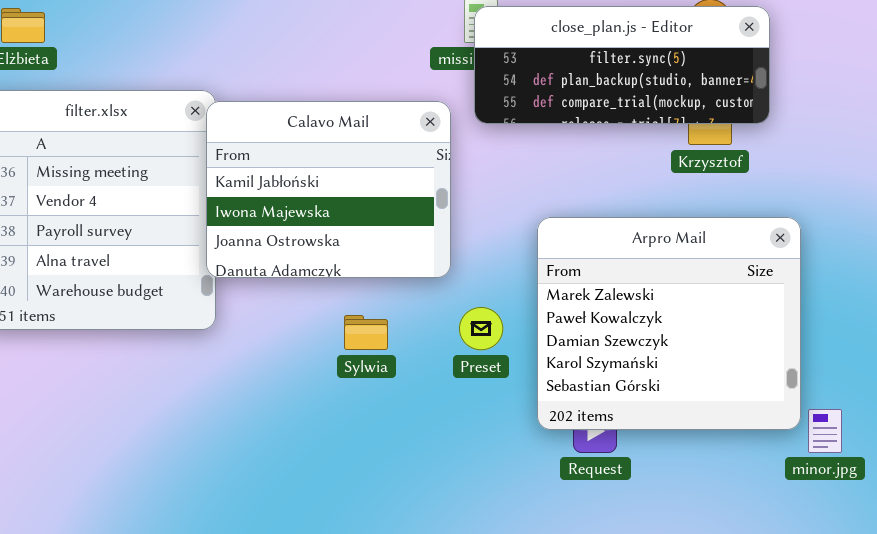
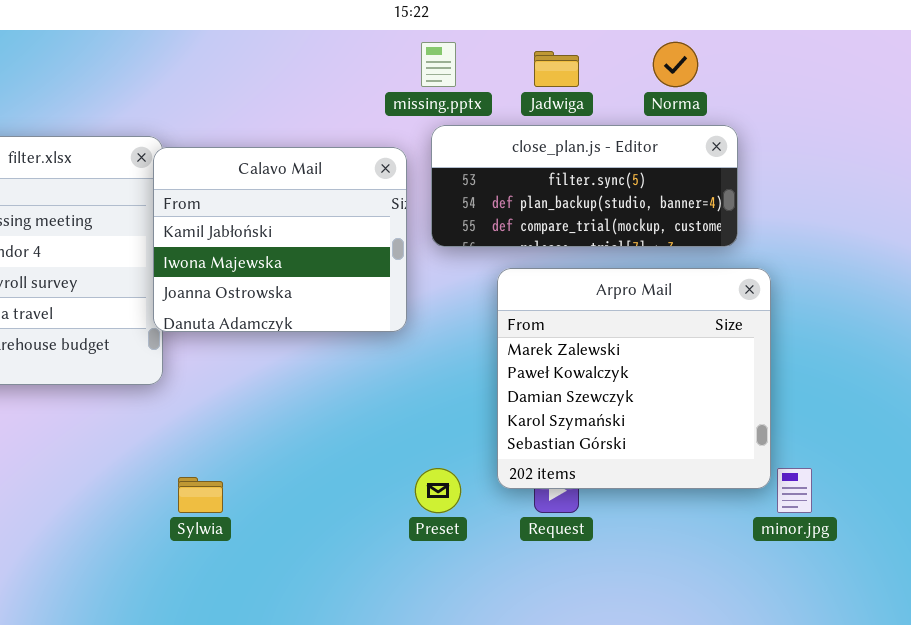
close_plan.js - Editor: [474,6,770,124] -> [431,125,738,247], moved
Preset: [459,307,503,350] -> [415,468,461,513], moved
Sylwia: [344,315,388,350] -> [178,477,223,513], moved

